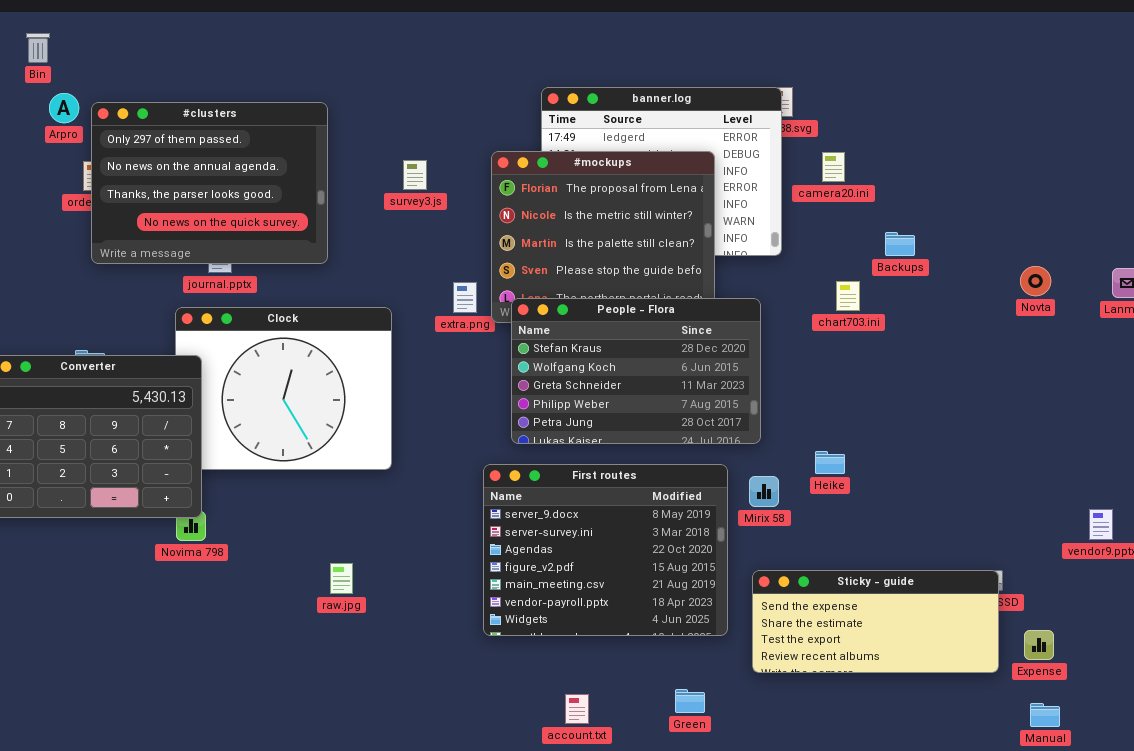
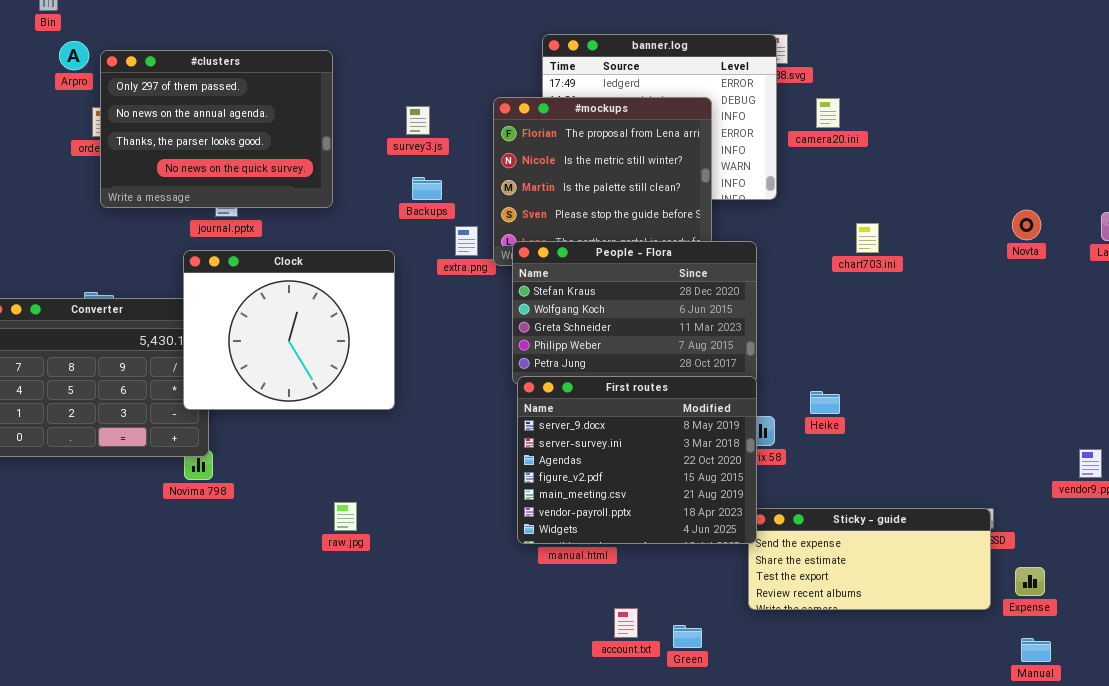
Backups: [885,232,915,256] -> [412,177,442,200], moved
chart703.ini: [836,281,860,311] -> [856,223,879,253], moved
Clock: [175,307,392,470] -> [183,250,395,410], raised
First routes: [483,464,728,636] -> [517,376,757,544], moved
account.txt: [565,694,589,724] -> [614,608,638,638], moved

